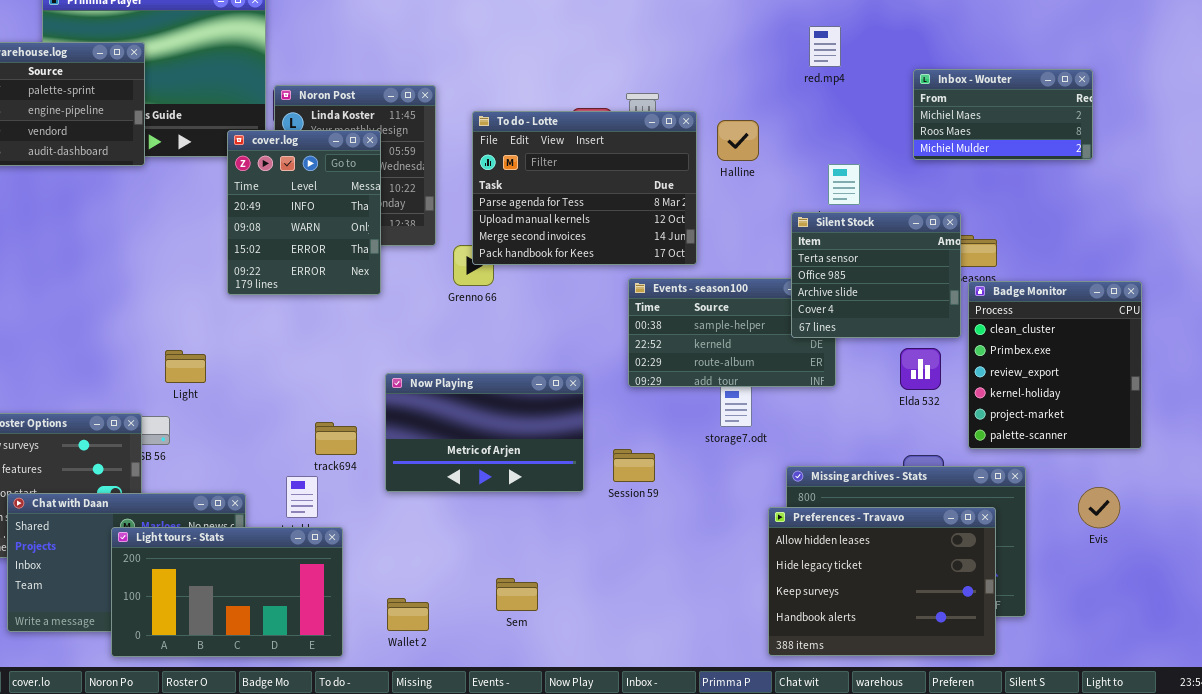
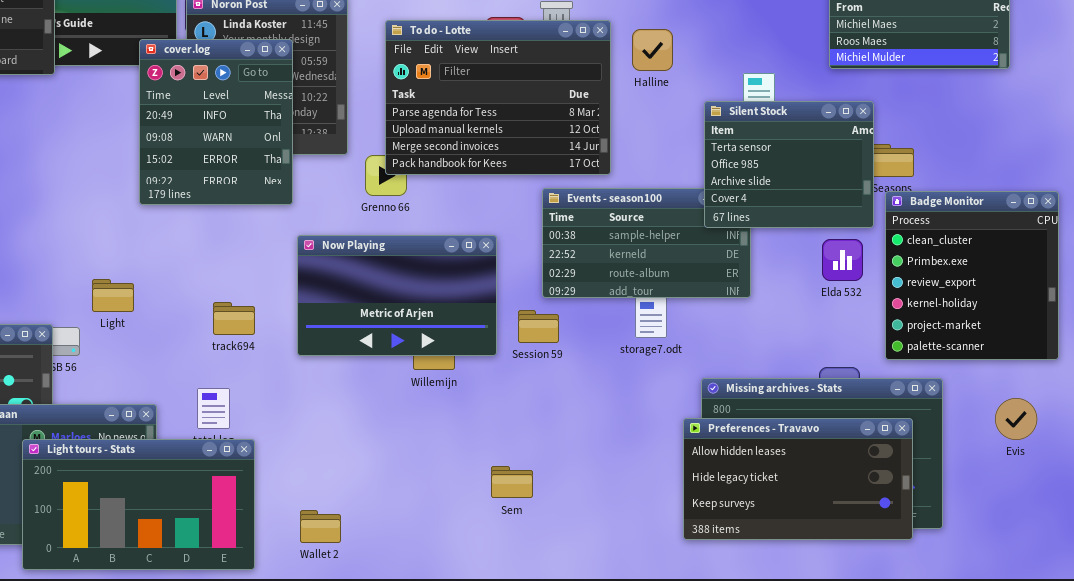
Silent Stock: [791,212,961,338] -> [704,101,874,228], moved
Elda 532: [900,348,941,390] -> [822,239,863,281], moved
Light: [165,350,206,383] -> [92,279,134,312], moved
Now Playing: [385,373,584,492] -> [297,235,497,356], moved
track694: [315,422,357,455] -> [213,302,255,335], moved
Session 59: [613,449,655,482] -> [518,310,559,343], moved
Preferences - Travavo: [768,507,996,656] -> [683,418,913,540], resized
Sem: [496,578,538,611] -> [491,466,533,498], moved

